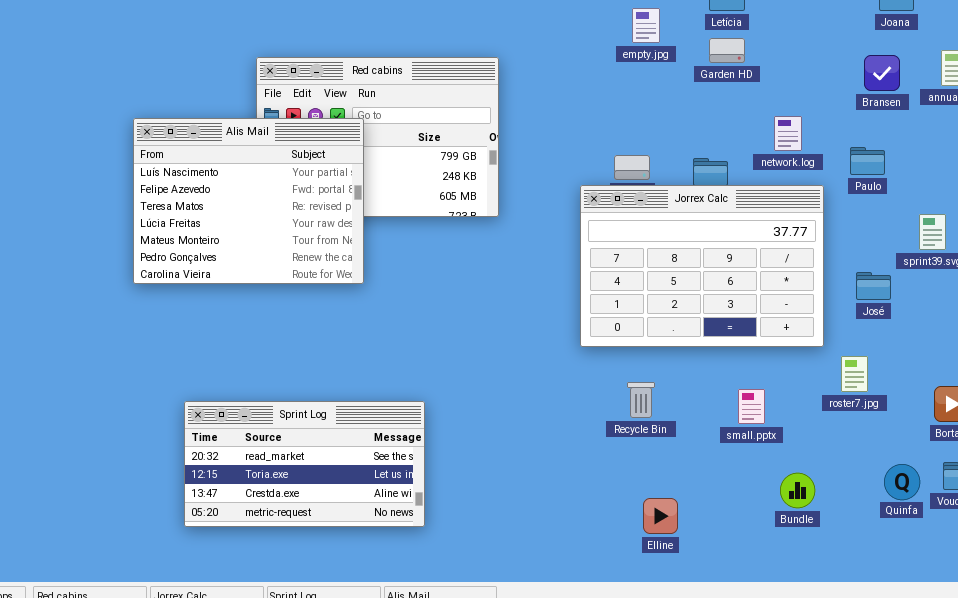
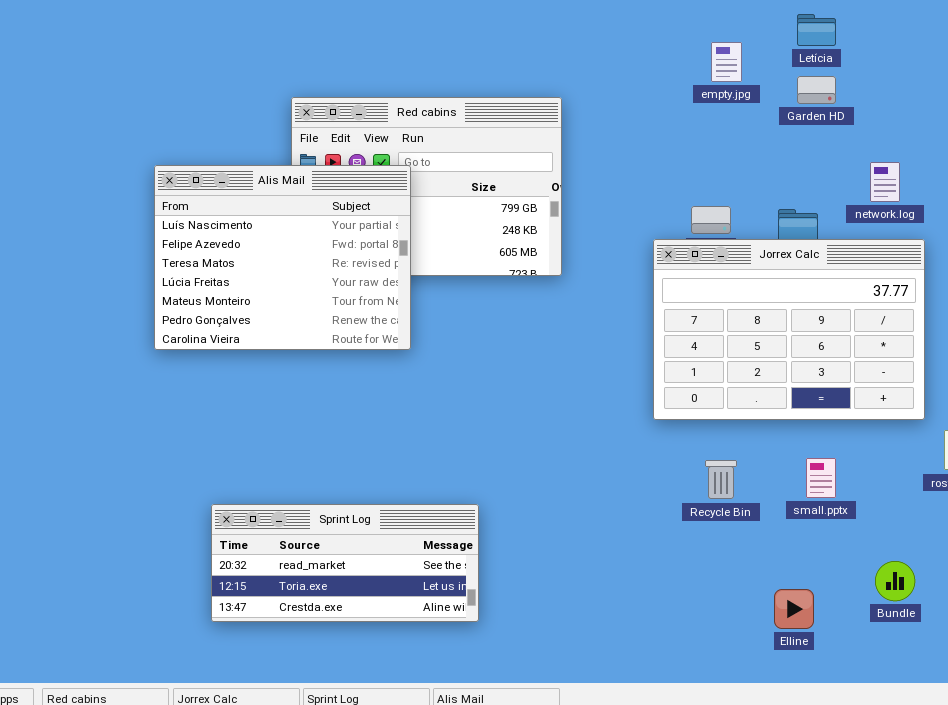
small.pptx: [738,389,765,424] -> [806,458,836,498], moved
Sprint Log: [184,401,425,527] -> [211,504,479,622], resized
Elline: [643,498,678,534] -> [774,589,814,629], moved

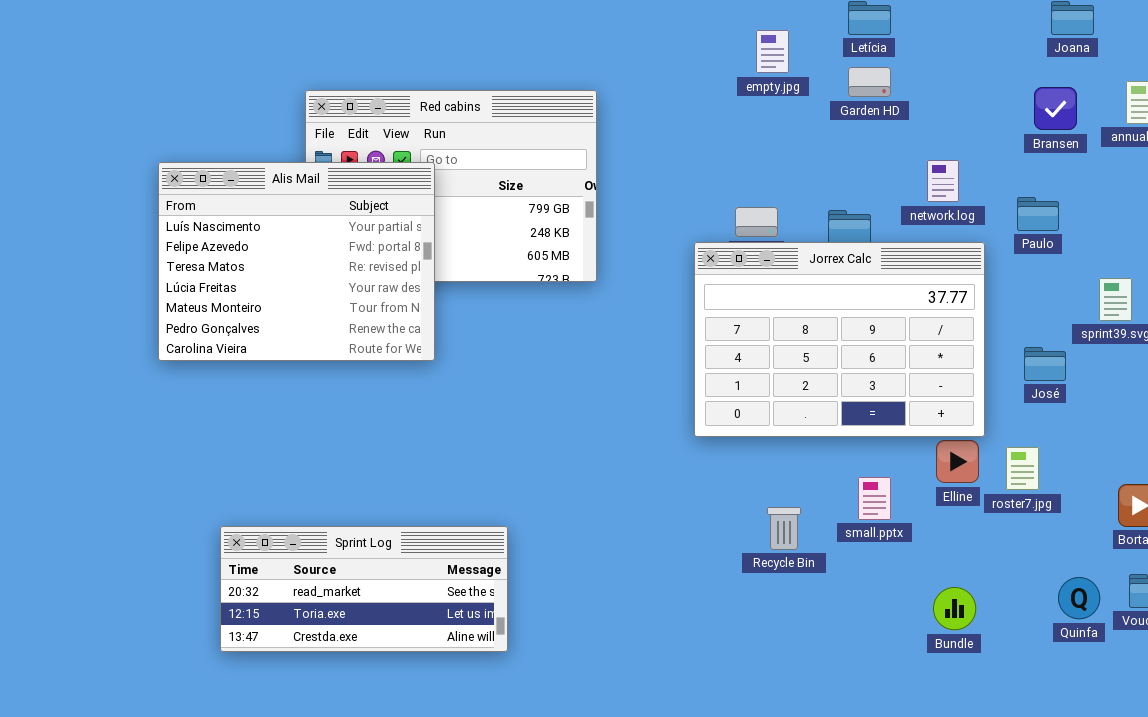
Recycle Bin: [705,460,737,499] -> [767,507,801,550], moved
Elline: [774,589,814,629] -> [936,440,979,483], moved

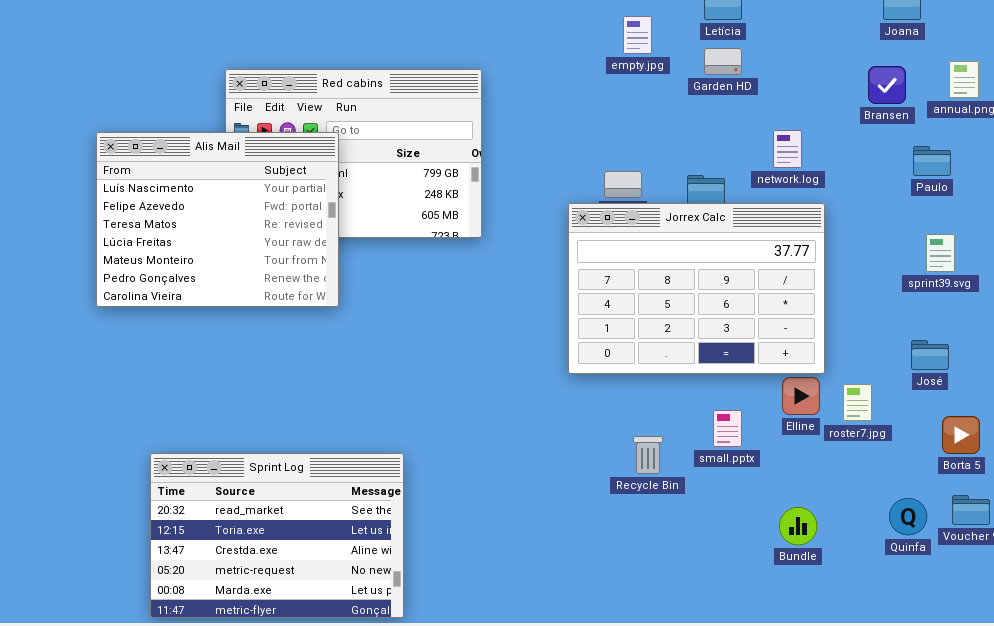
Paulo: [1017,197,1059,231] -> [913,146,951,176], moved
José: [1024,347,1066,381] -> [911,340,949,370], moved
Sprint Log: [220,526,508,652] -> [150,453,404,618], resized

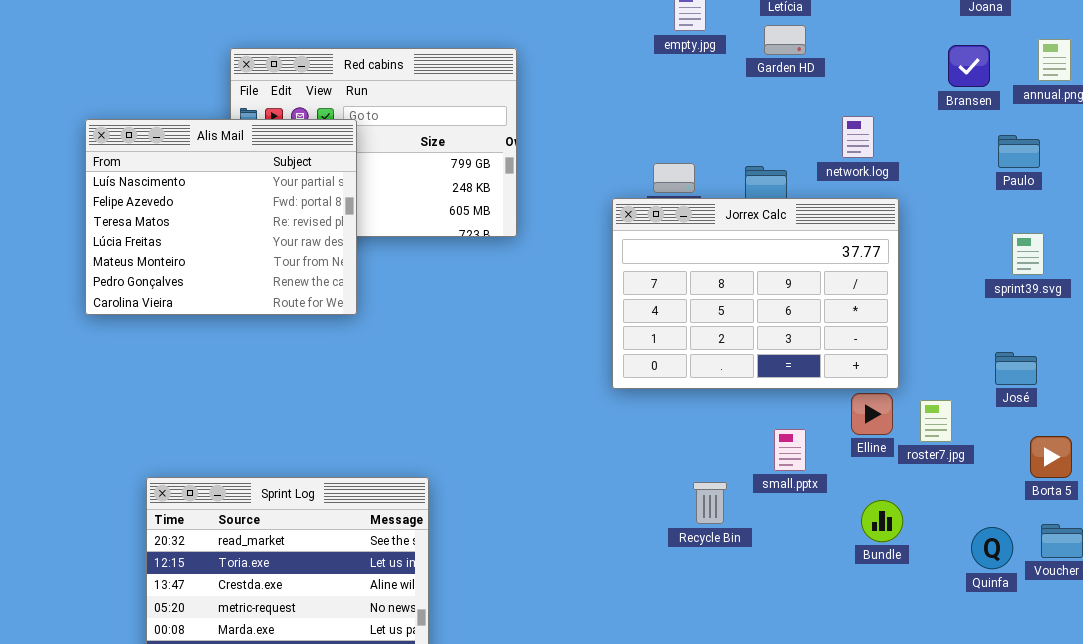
Recycle Bin: [633,436,663,474] -> [693,482,727,524], moved
Bundle: [779,507,817,545] -> [861,500,903,542], moved

